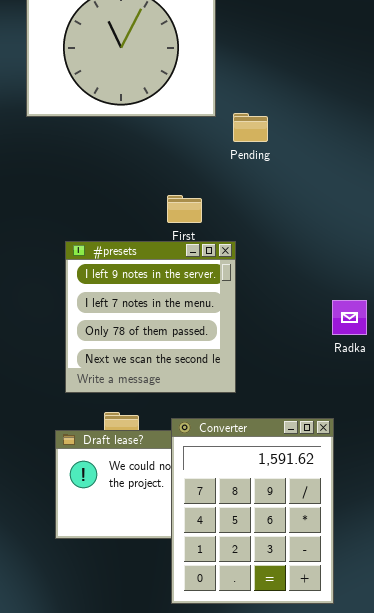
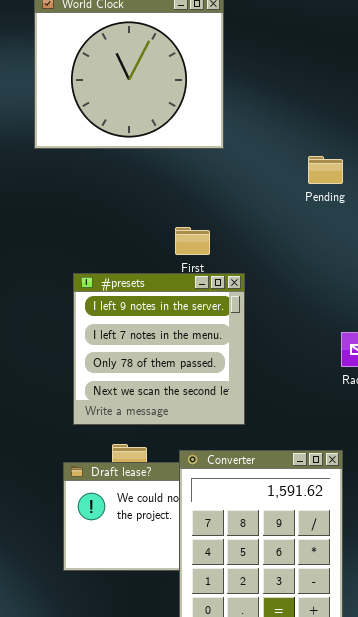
Pending: [233,113,268,142] -> [308,156,343,184], moved

